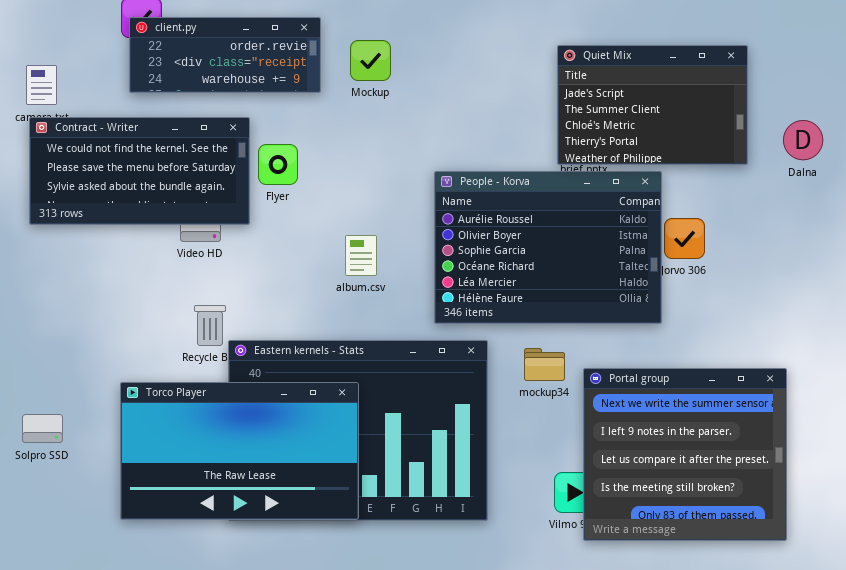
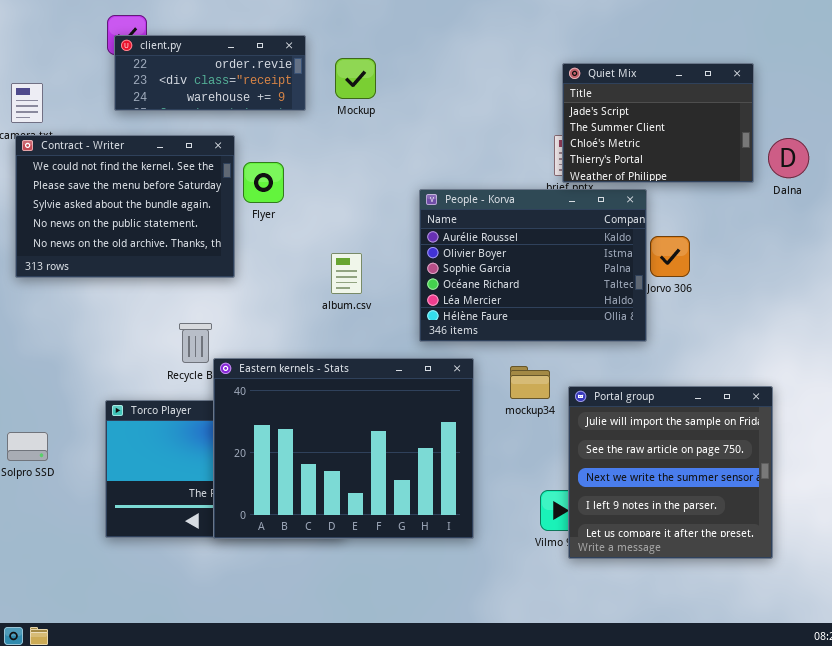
Quiet Mix: [557,45,748,165] -> [562,63,754,183], moved
Contract - Writer: [29,117,250,225] -> [15,135,235,278], resized
Eastern kernels - Stats: [228,340,488,521] -> [213,358,474,539], raised
Portal group: [583,368,787,541] -> [568,386,773,559], scrolled up 2 rows

